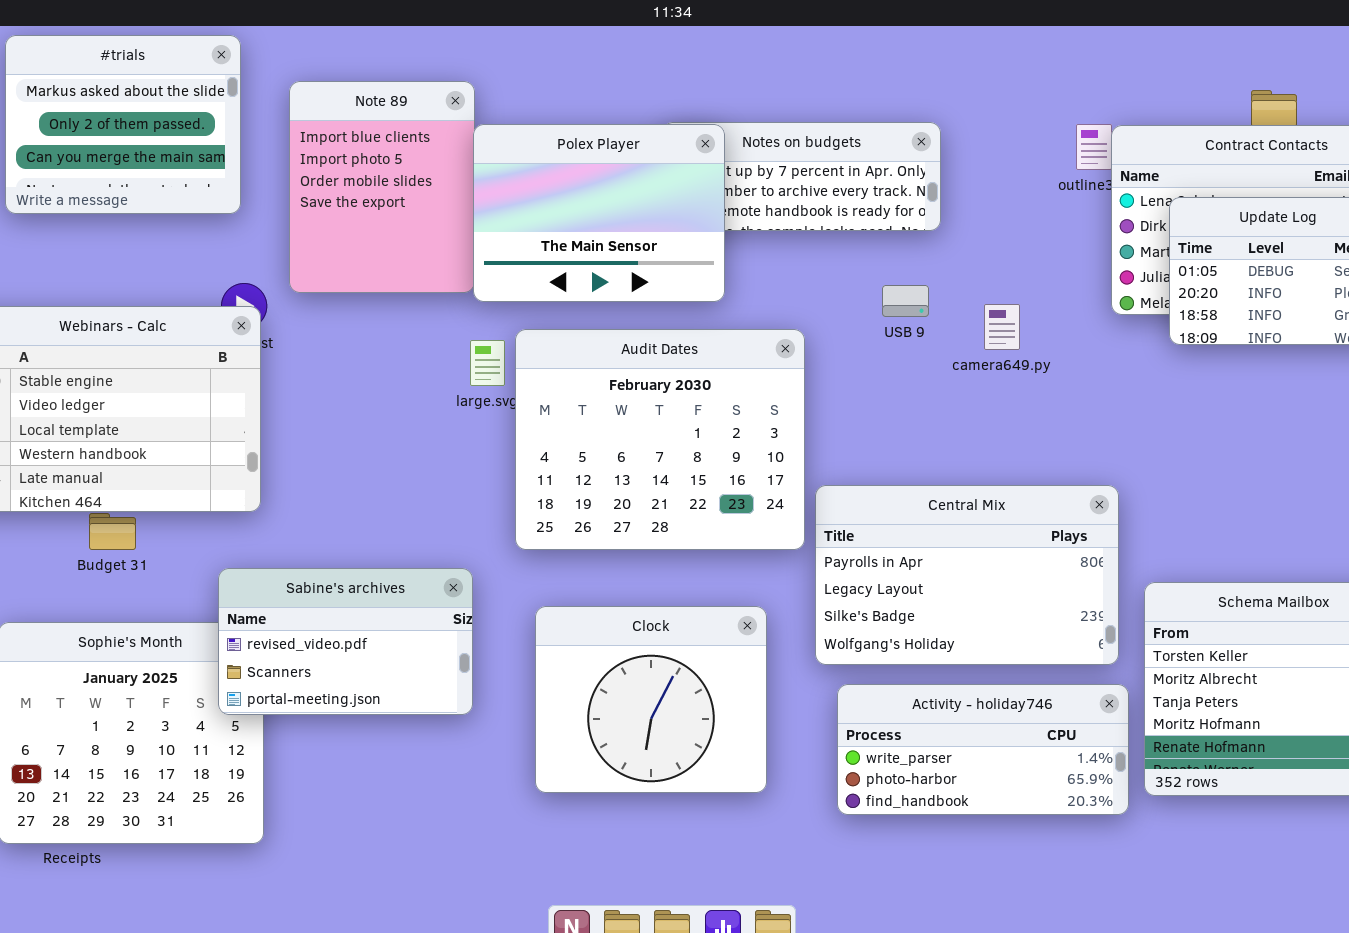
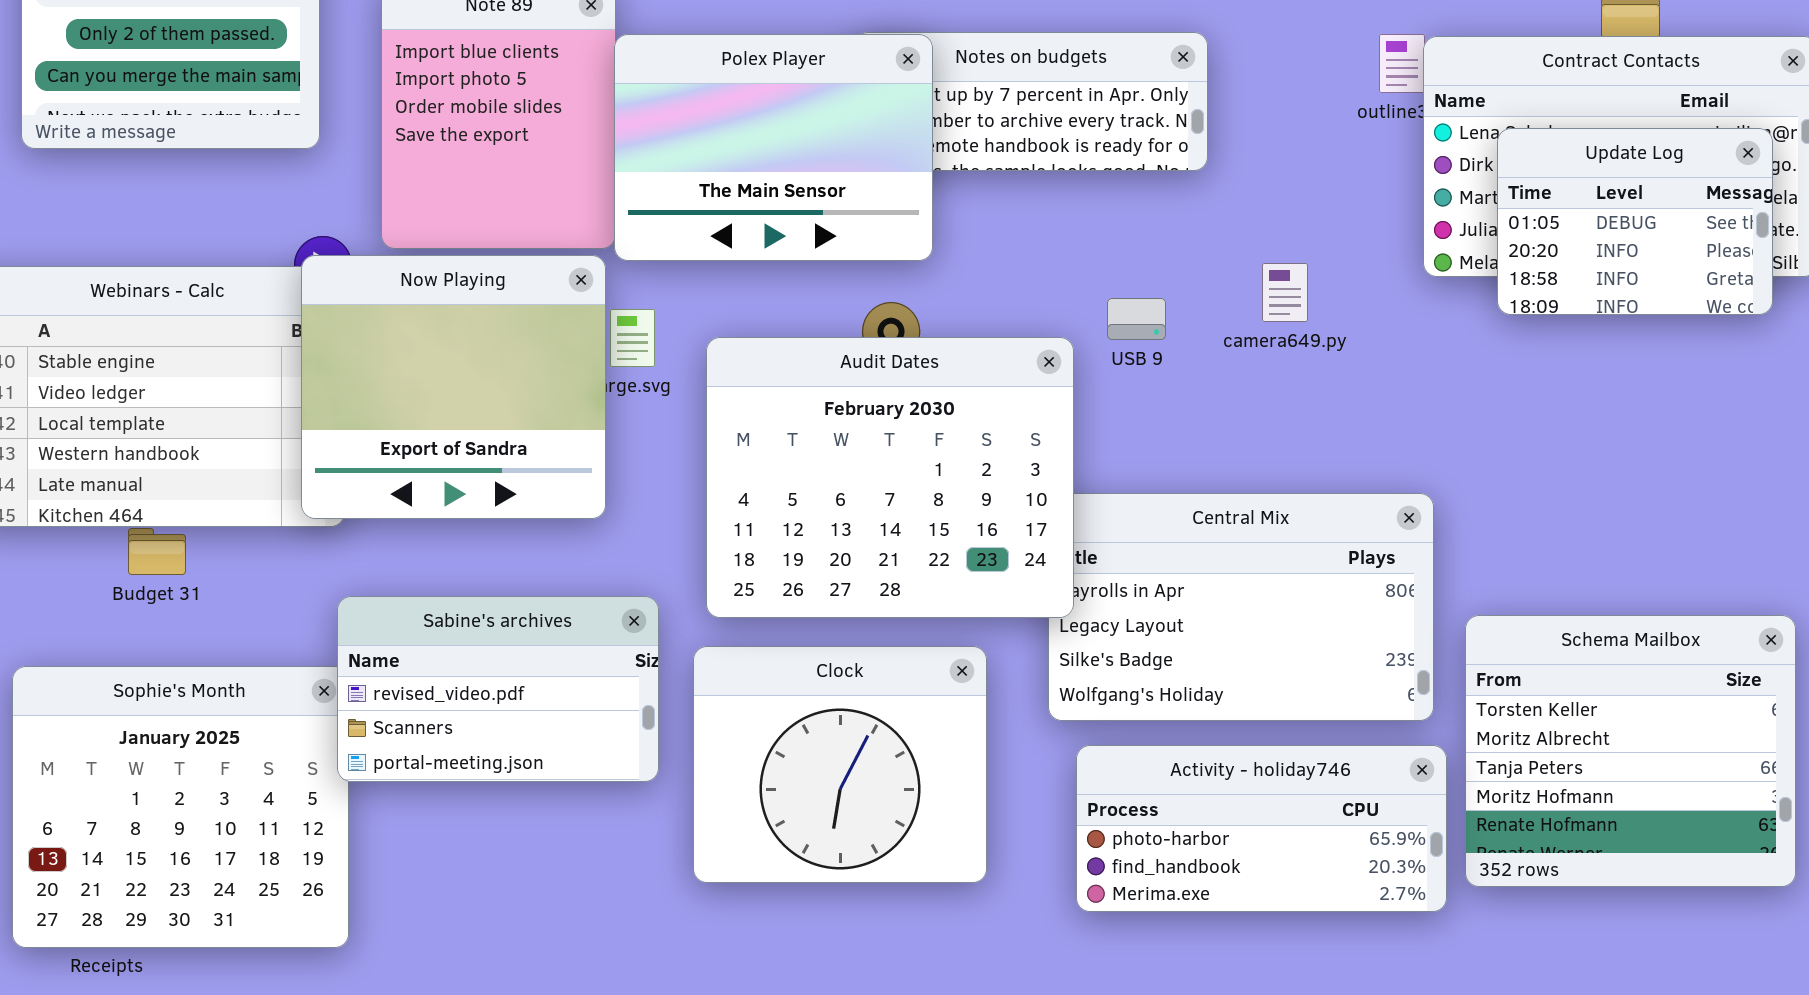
USB 9: [882,285,929,317] -> [1107,298,1166,340], moved
Now Playing: none -> [301,255,606,519], opened
Audit Dates: [515,329,805,550] -> [706,337,1074,618], moved
Sabine's archives: [218,568,473,715] -> [337,596,659,782], moved
Activity - holiday746: [837,684,1129,815] -> [1076,745,1447,912], scrolled down 1 row

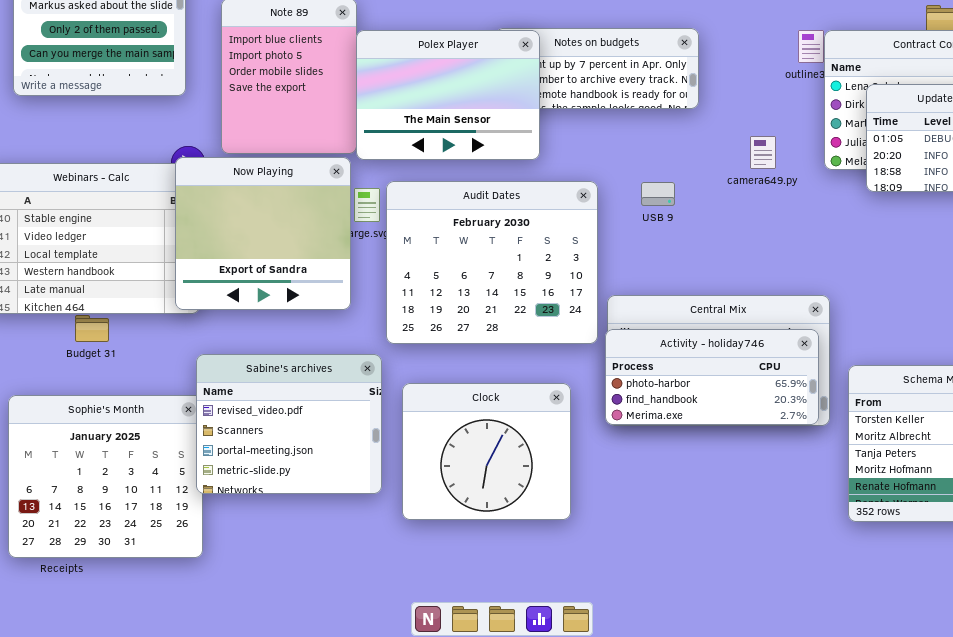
camera649.py: [1262,263,1308,322] -> [750,136,776,169], moved
Audit Dates: [706,337,1074,618] -> [386,181,598,344], moved
Sabine's archives: [337,596,659,782] -> [196,354,382,494], resized
Activity - holiday746: [1076,745,1447,912] -> [605,329,819,425], moved

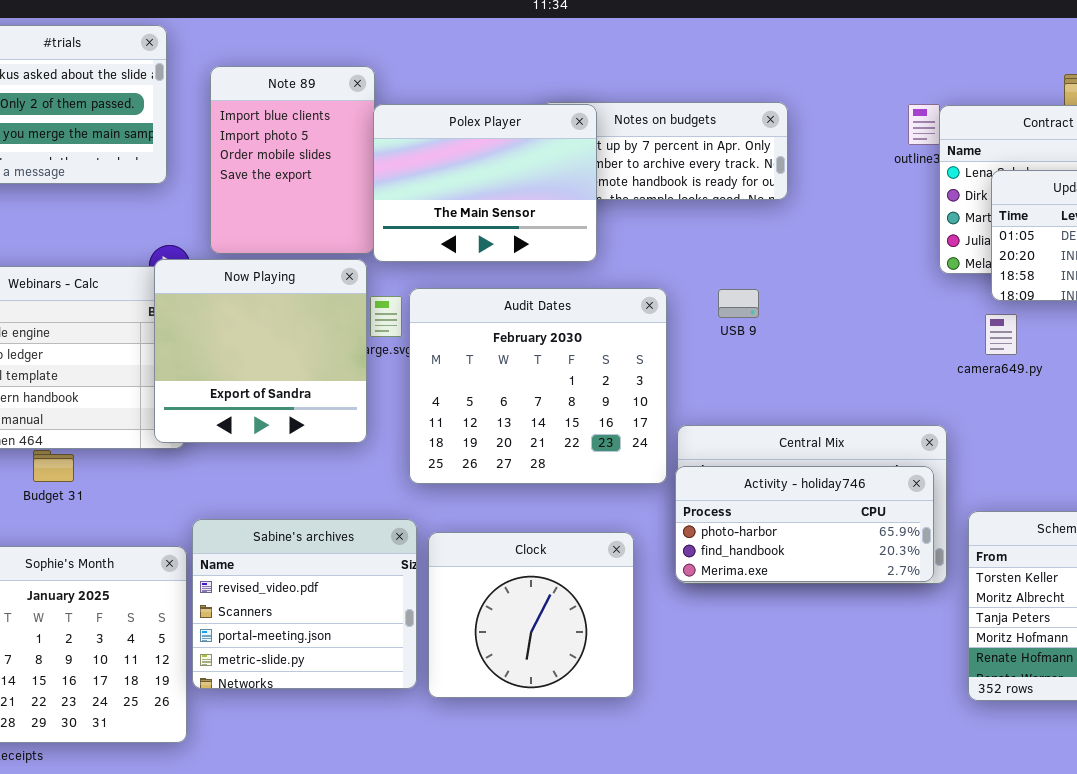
camera649.py: [750,136,776,169] -> [985,314,1017,355], moved
Sabine's archives: [196,354,382,494] -> [192,519,417,689], moved

